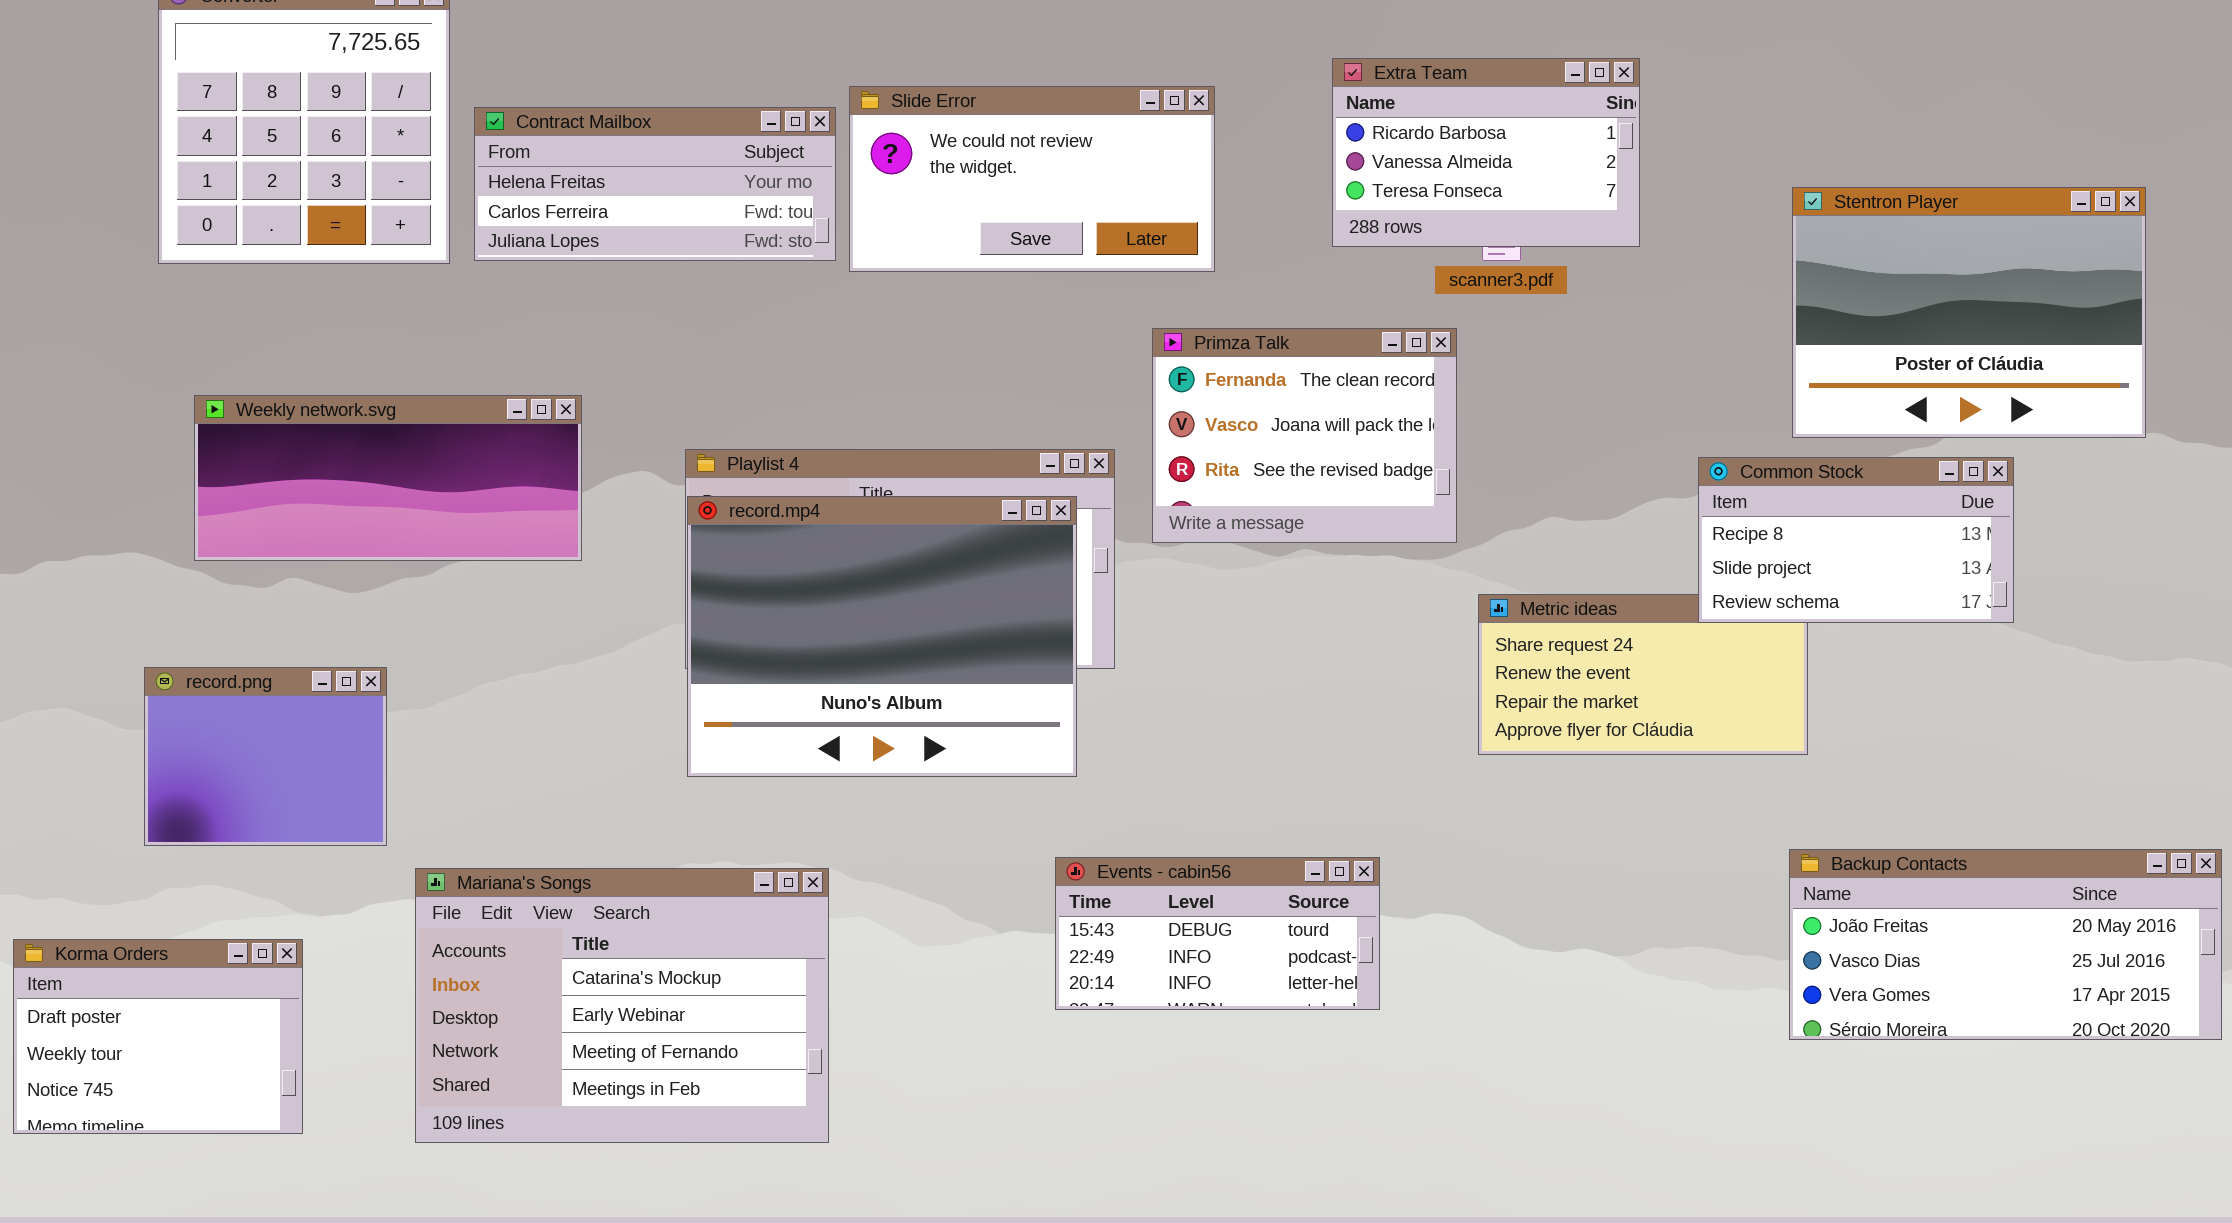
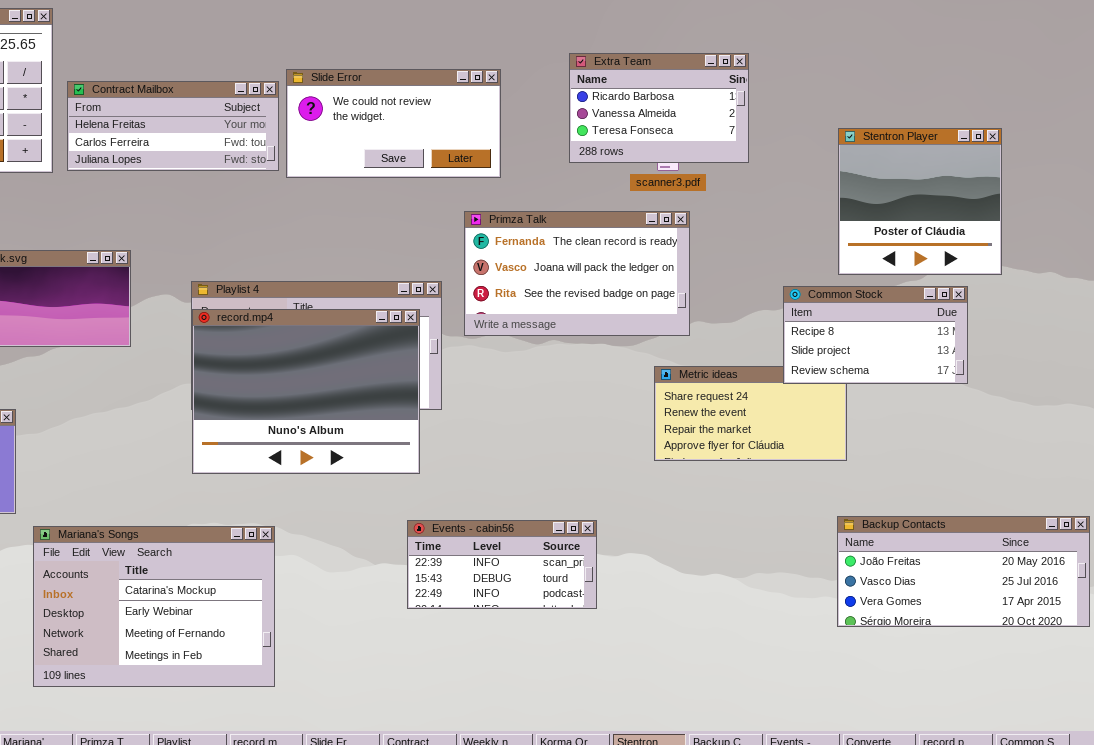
Stentron Player: [1792,187,2146,438] -> [838,128,1002,275], resized
Primza Talk: [1152,328,1457,543] -> [464,211,690,336], resized
Events - cabin56: [1055,857,1380,1010] -> [407,520,597,609], scrolled up 1 row

